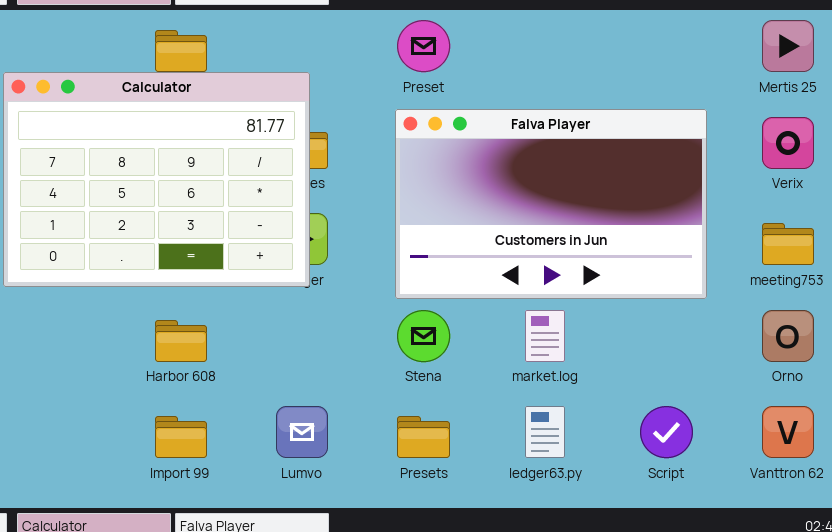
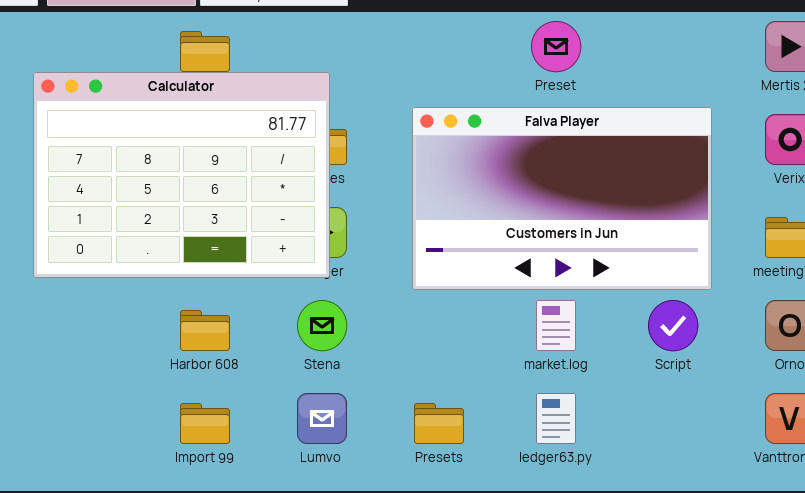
Preset: [397,20,450,72] -> [531,21,581,72], moved
Stena: [397,310,450,362] -> [297,300,347,351], moved
Script: [640,406,693,458] -> [648,300,698,351], moved

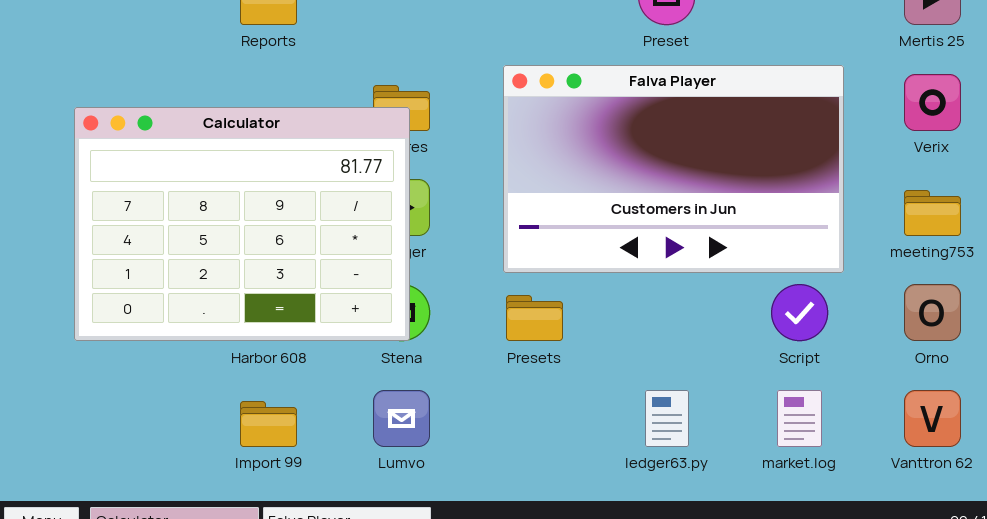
Calculator: [33,72,330,278] -> [74,107,410,341], moved
market.log: [536,300,576,351] -> [777,390,822,447], moved
Presets: [414,403,464,444] -> [506,295,563,341], moved

